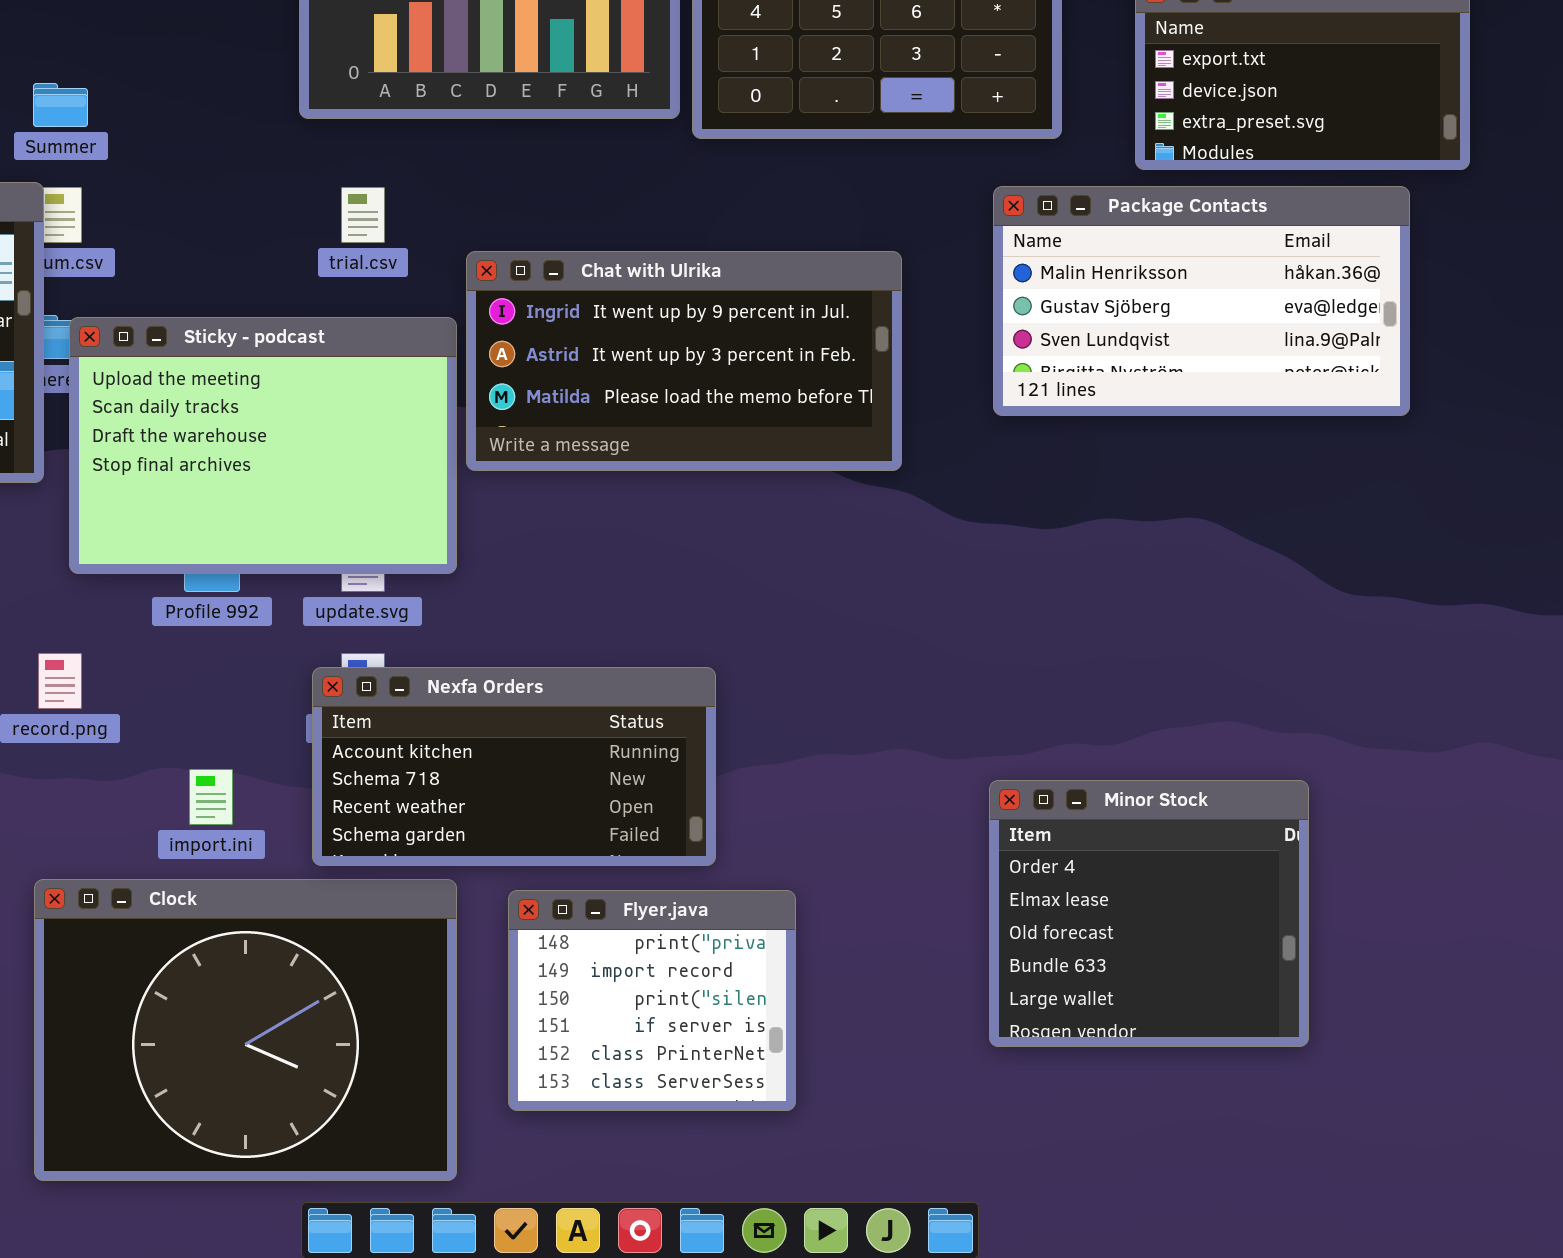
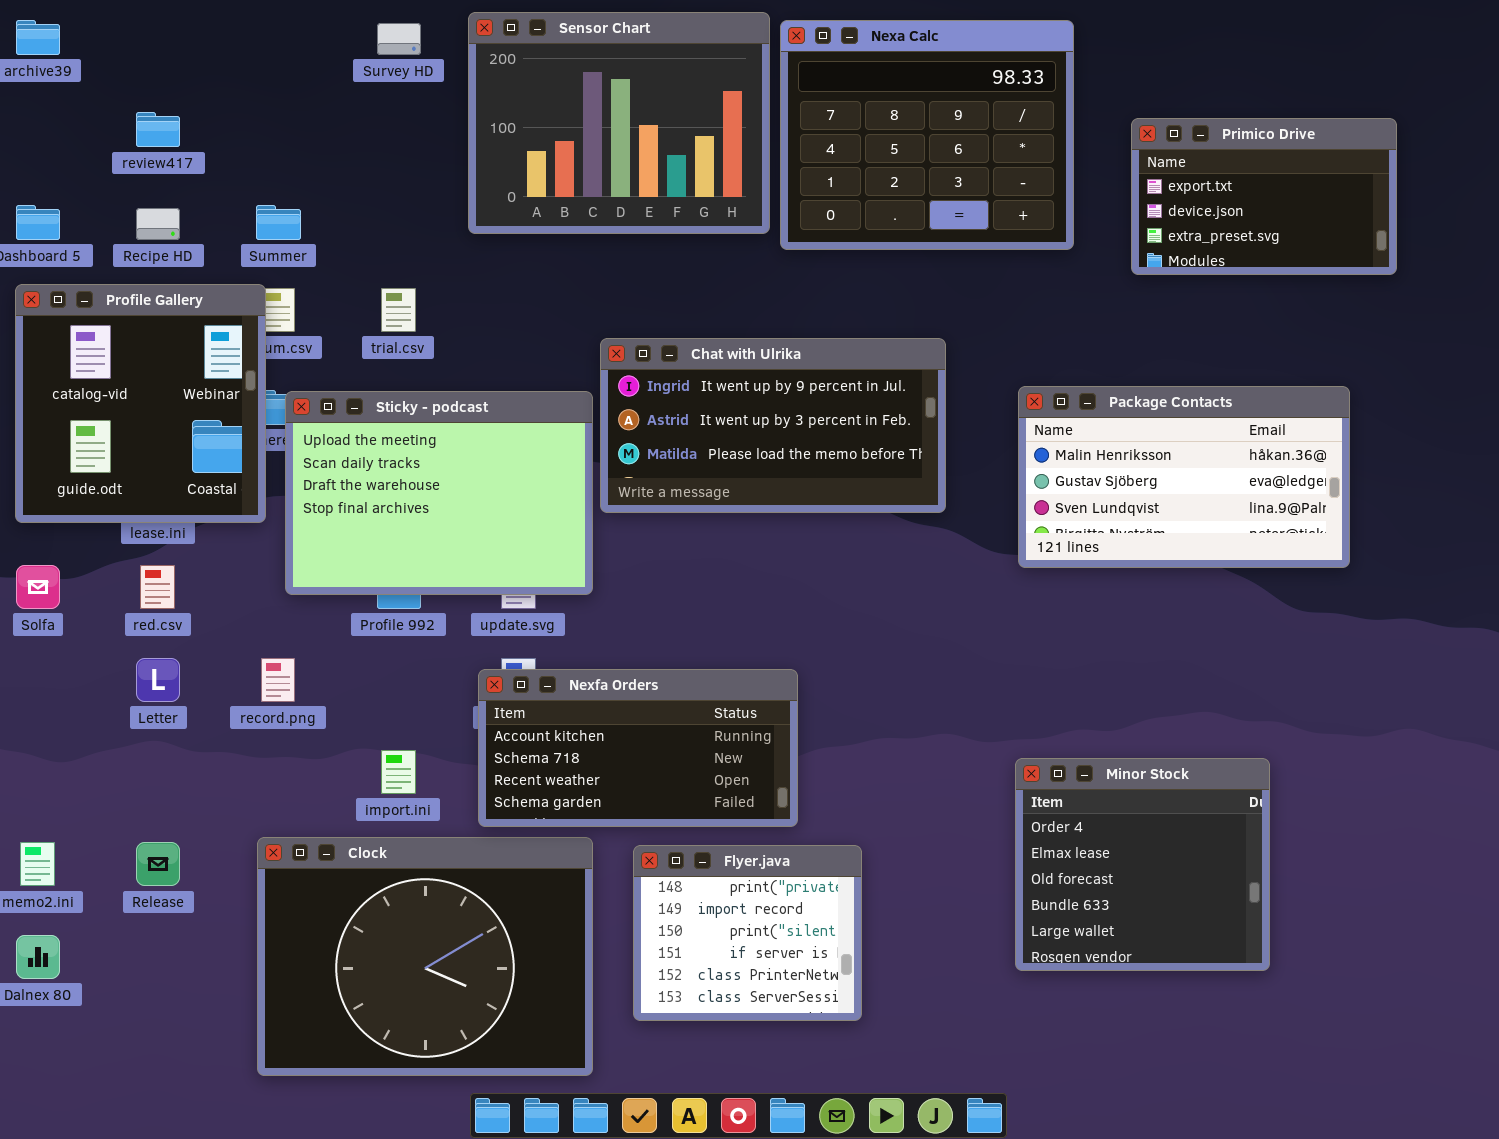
Package Contacts: [993,186,1410,416] -> [1018,386,1350,568], moved
trial.csv: [341,187,385,243] -> [381,288,416,332], moved

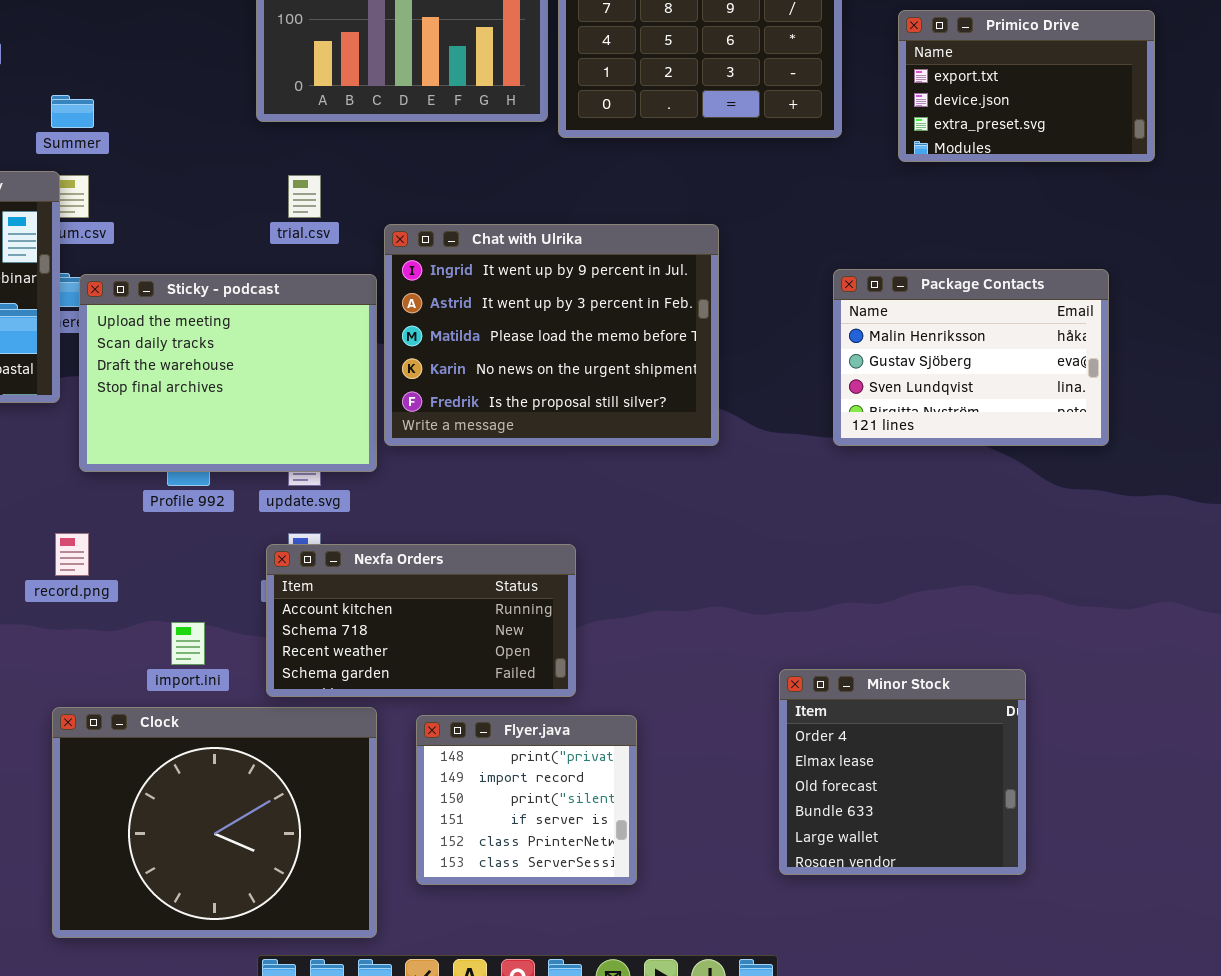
trial.csv: [381,288,416,332] -> [288,175,321,218], moved
Chat with Ulrika: [600,338,946,513] -> [384,224,719,446], resized
Package Contacts: [1018,386,1350,568] -> [833,269,1109,446], resized
Minor Stock: [1015,758,1270,971] -> [779,669,1026,875], moved

